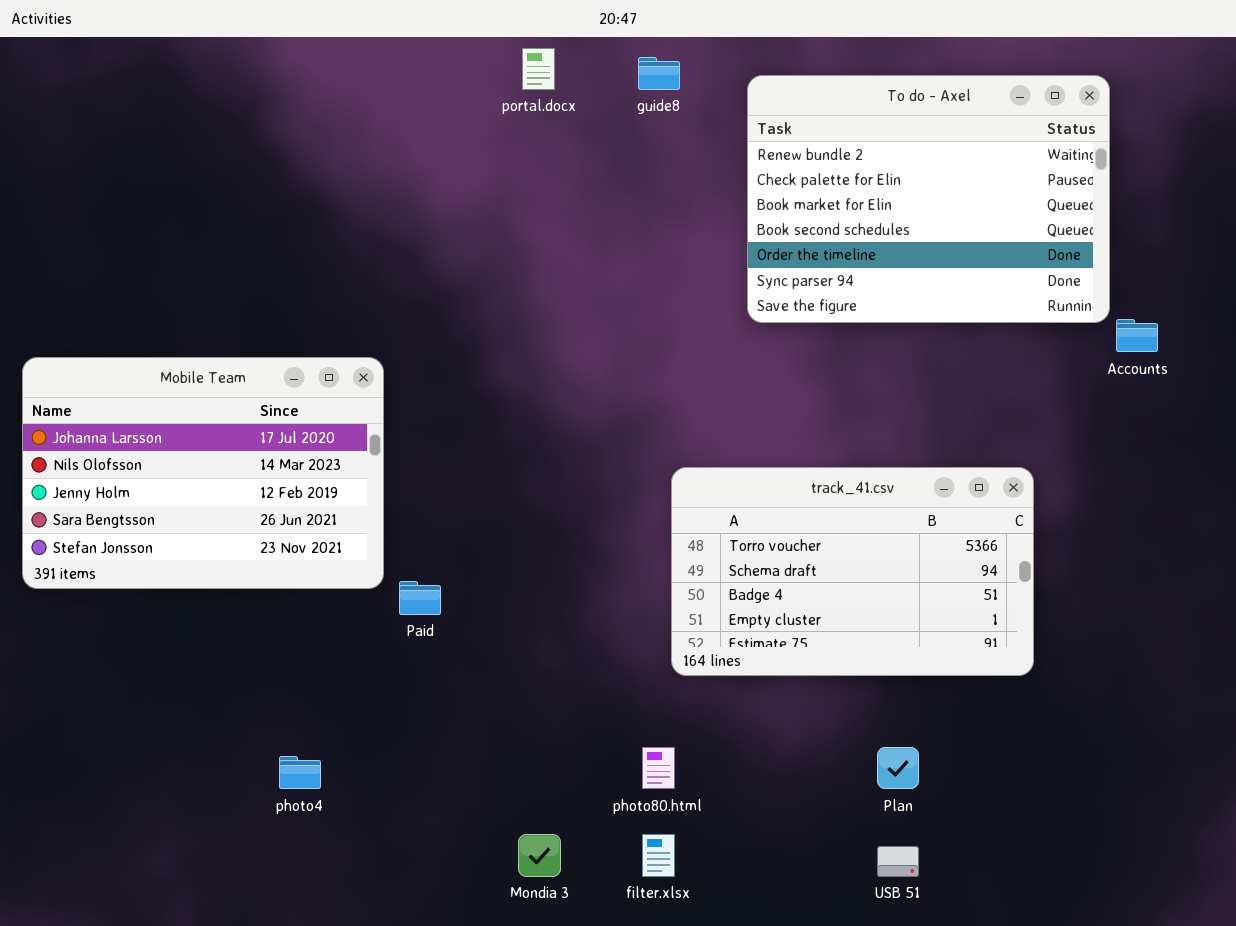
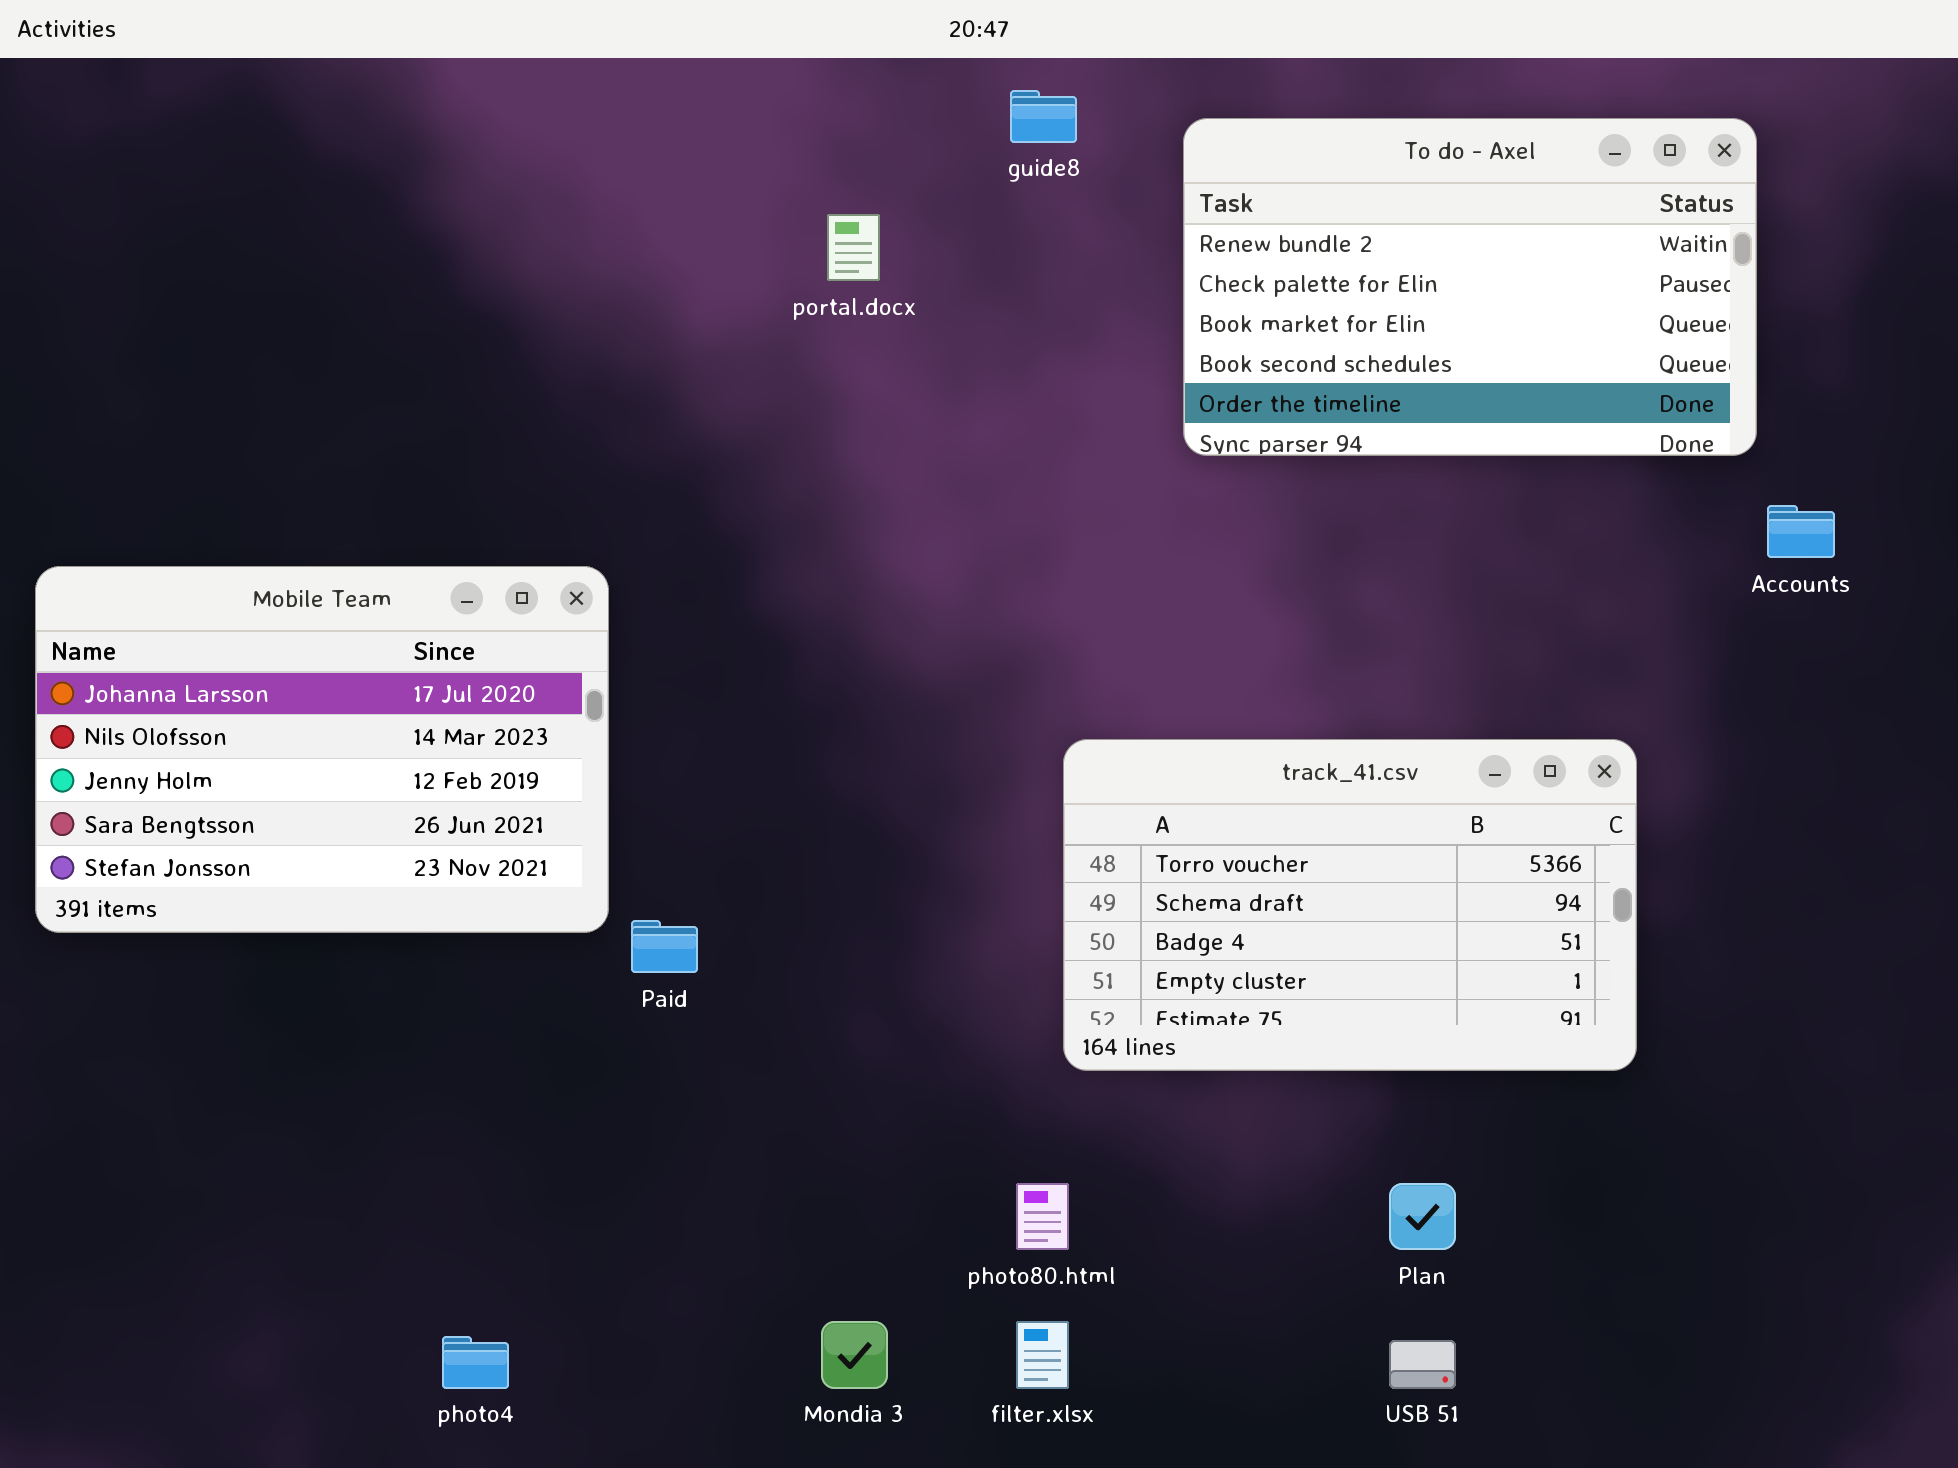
portal.docx: [522,48,555,90] -> [827,214,880,281], moved
To do - Axel: [747,75,1110,323] -> [1183,118,1757,456], resized
photo4: [279,756,321,789] -> [442,1336,509,1389], moved

